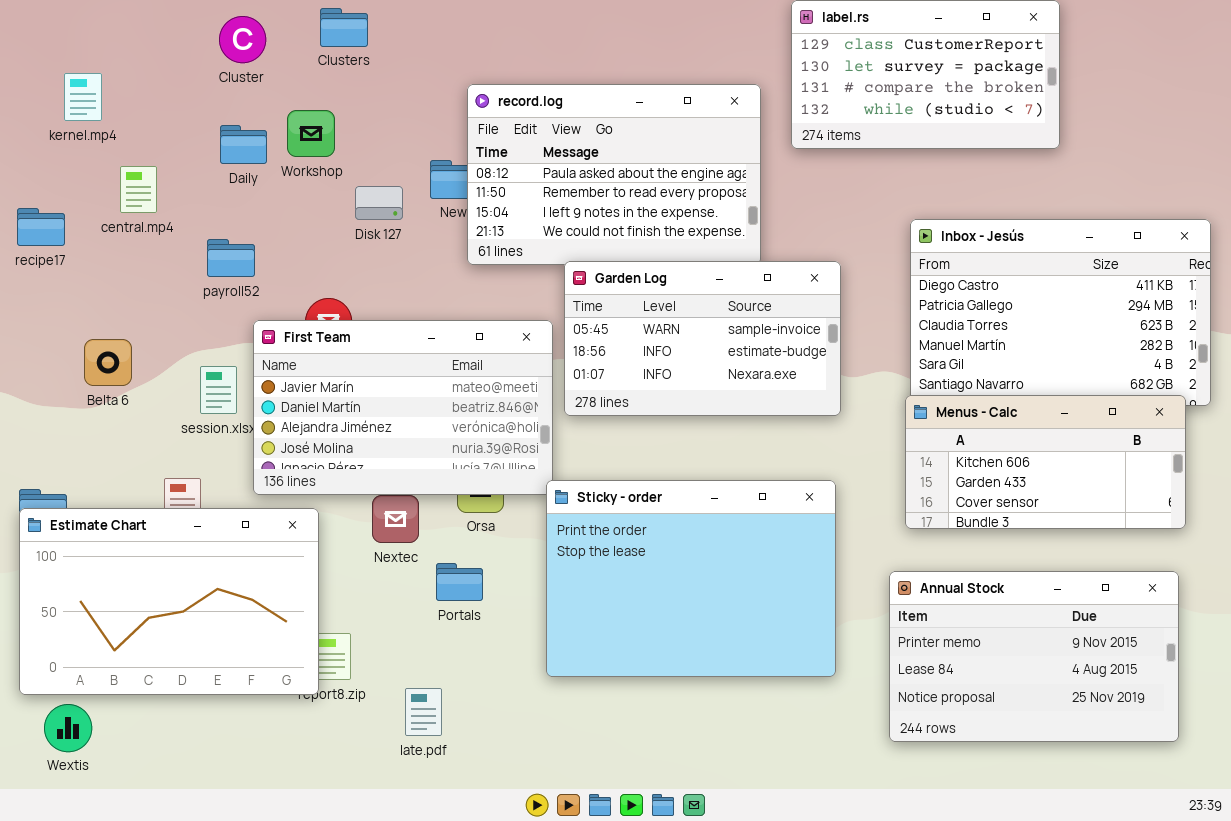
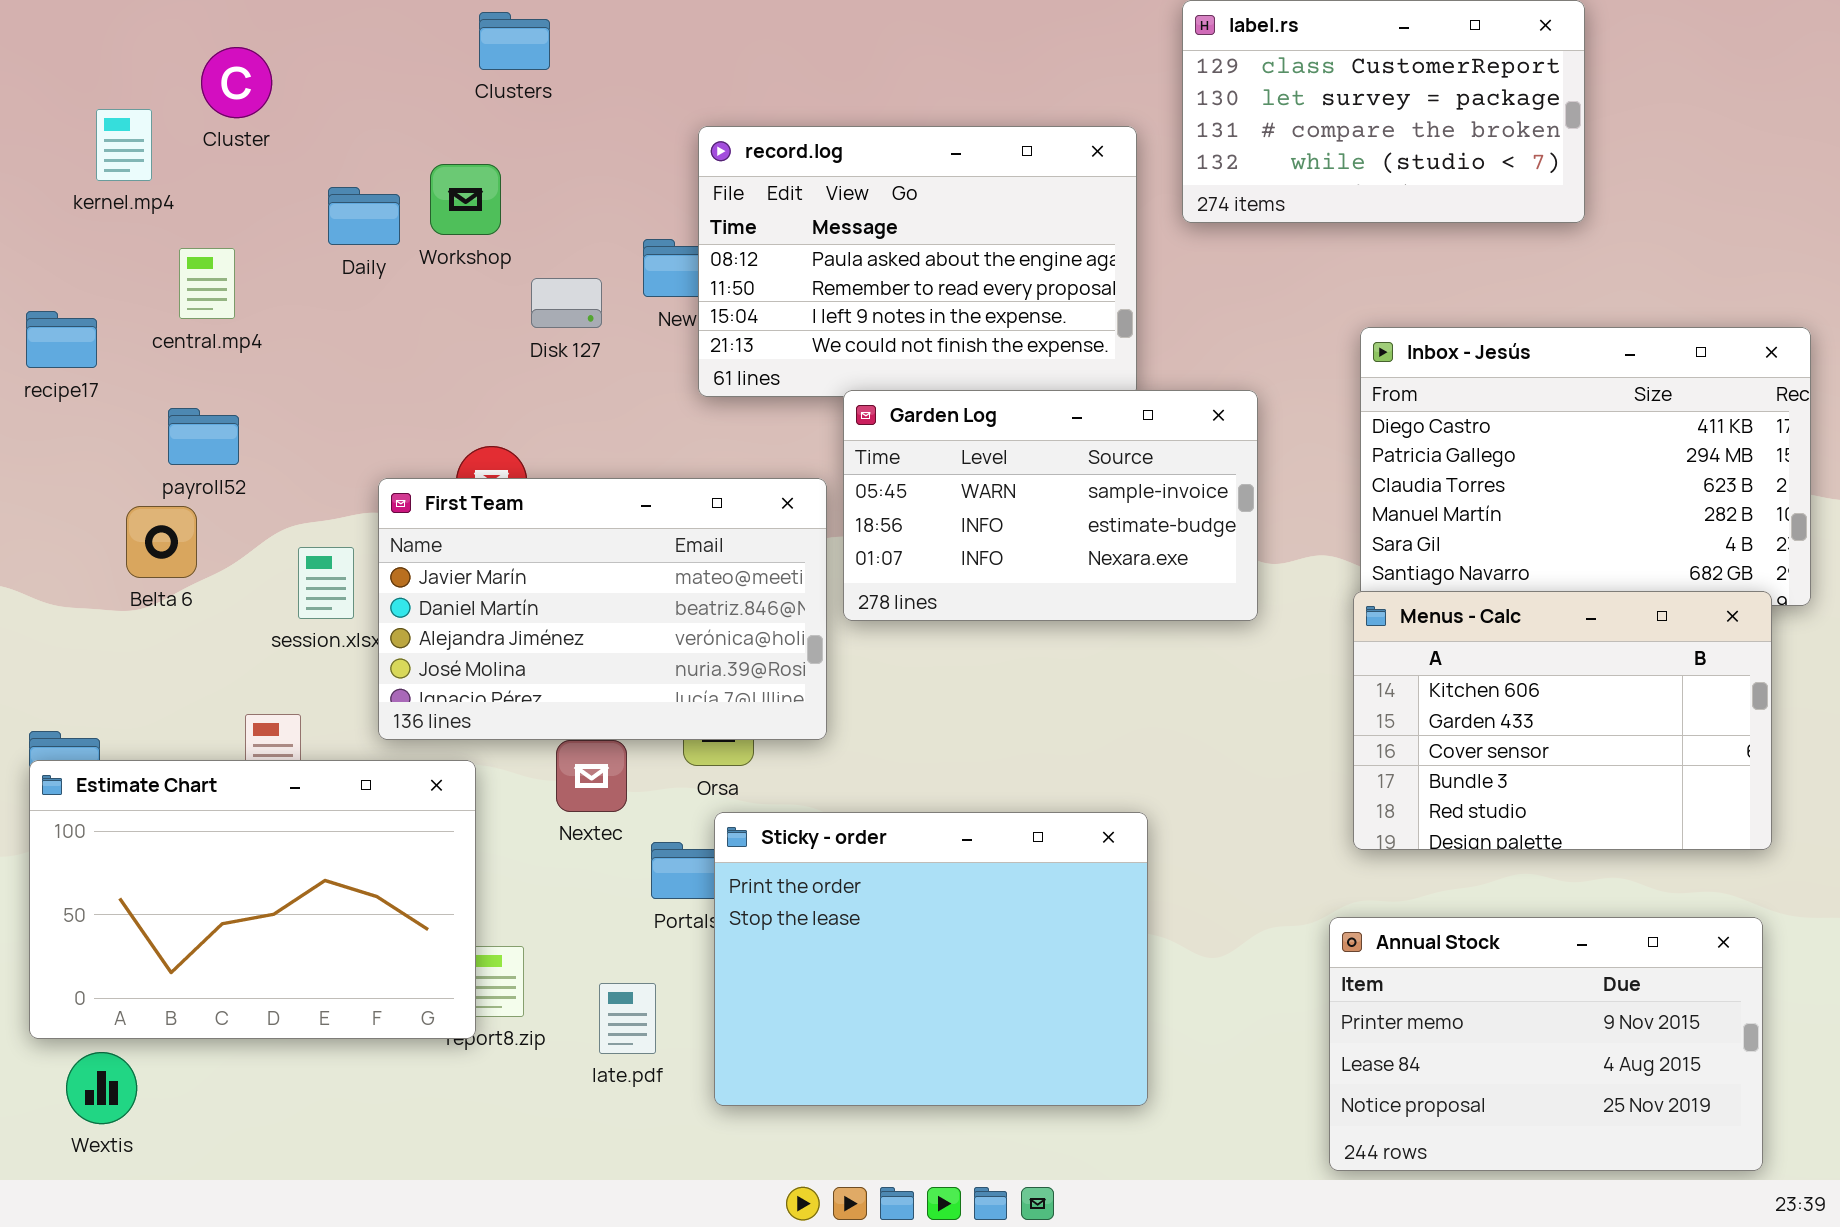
Cluster: [219,16,266,63] -> [201,47,272,118], moved
payroll52: [207,239,255,277] -> [168,408,239,465], moved
Menus - Calc: [905,395,1186,529] -> [1353,591,1772,850], resized
Sticky - order: [546,480,836,677] -> [714,812,1148,1106], moved
Annual Stock: [889,571,1179,742] -> [1329,917,1763,1171], moved
late.pdf: [405,688,442,736] -> [599,983,656,1054], moved

